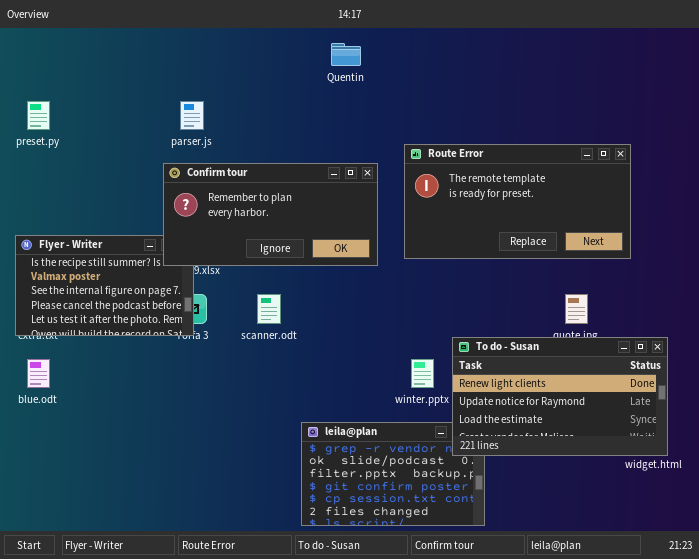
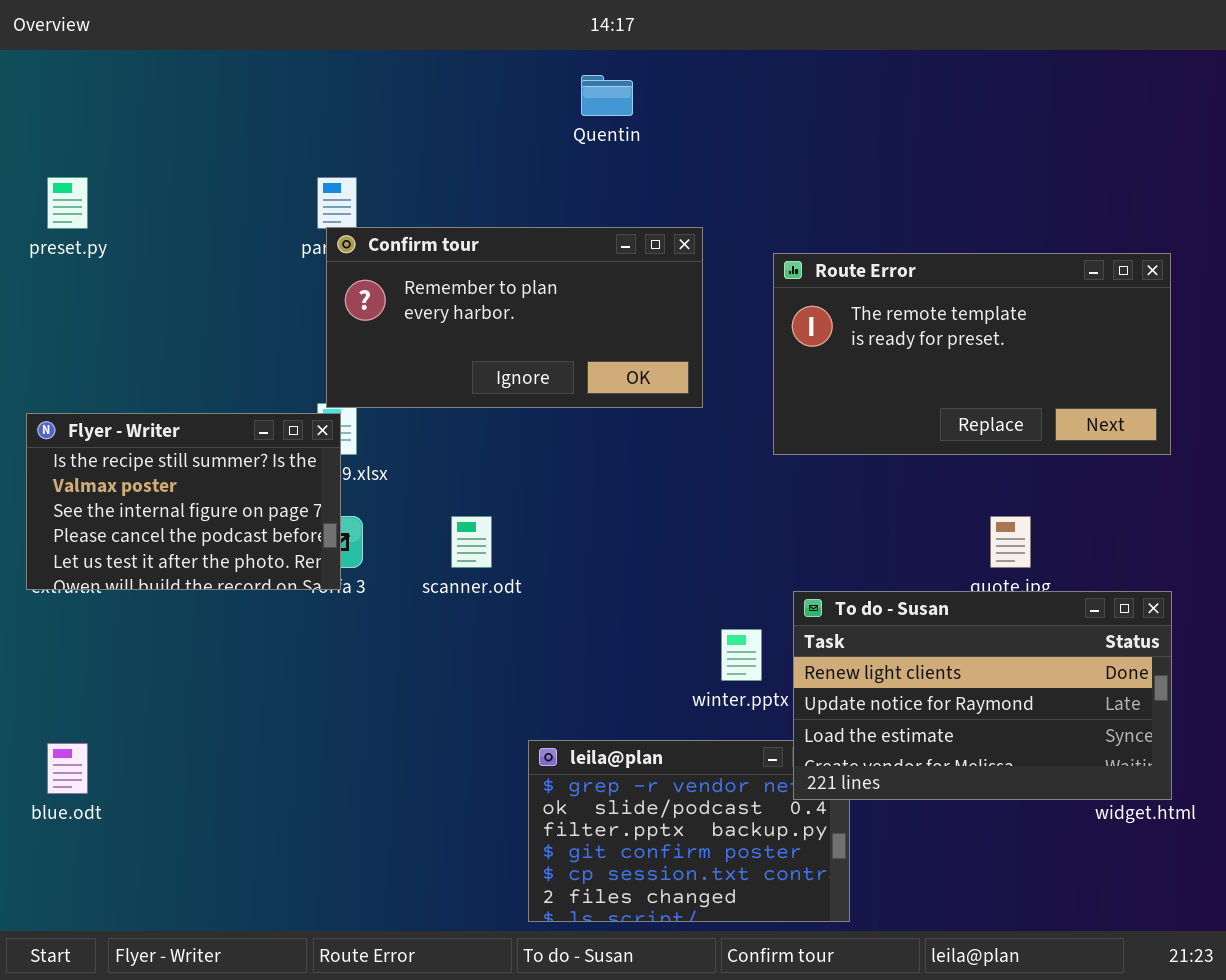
Route Error: [404,144,631,259] -> [773,253,1171,455], moved
Confirm tour: [163,163,378,266] -> [326,227,703,408], moved
blue.odt: [27,359,50,388] -> [47,743,88,794], moved

